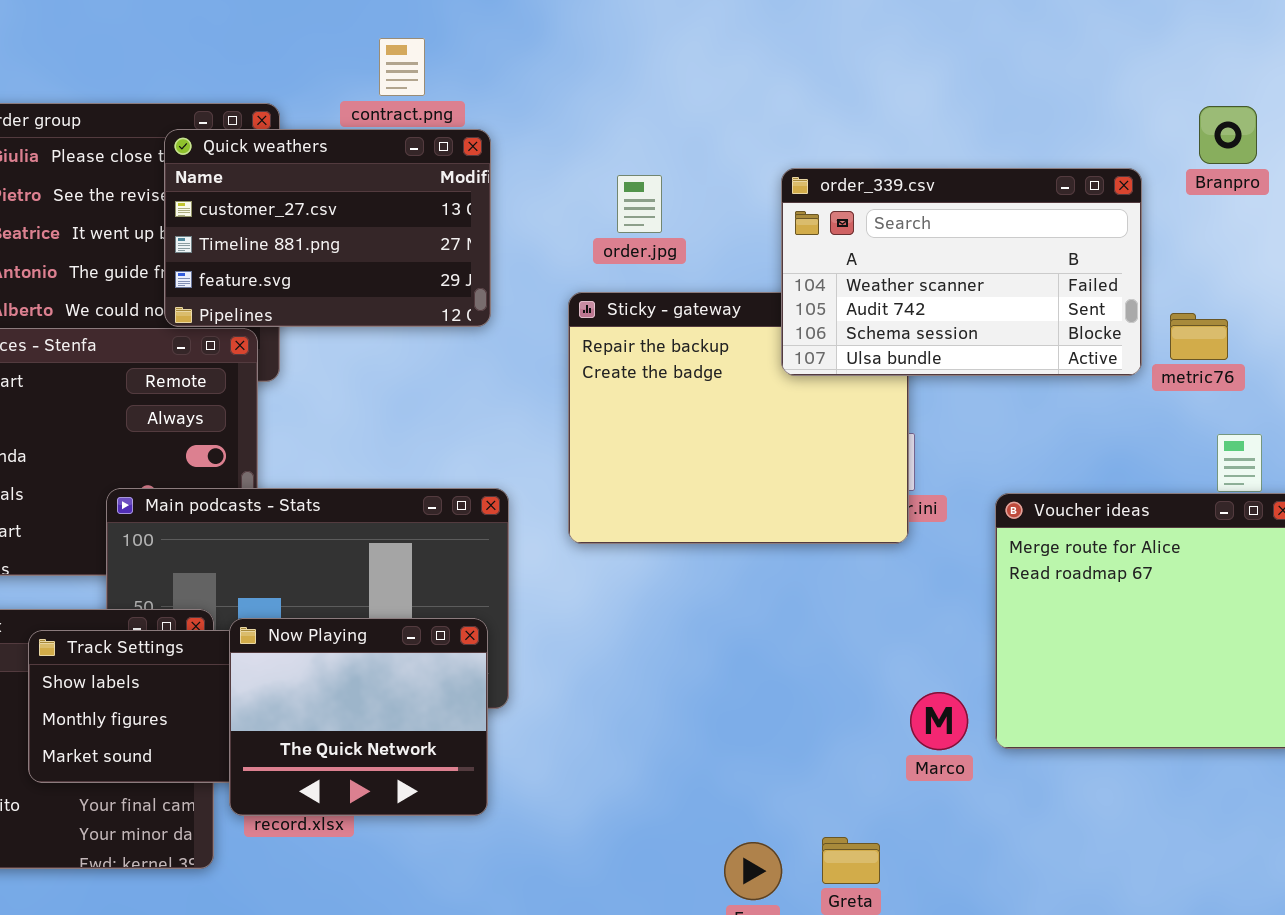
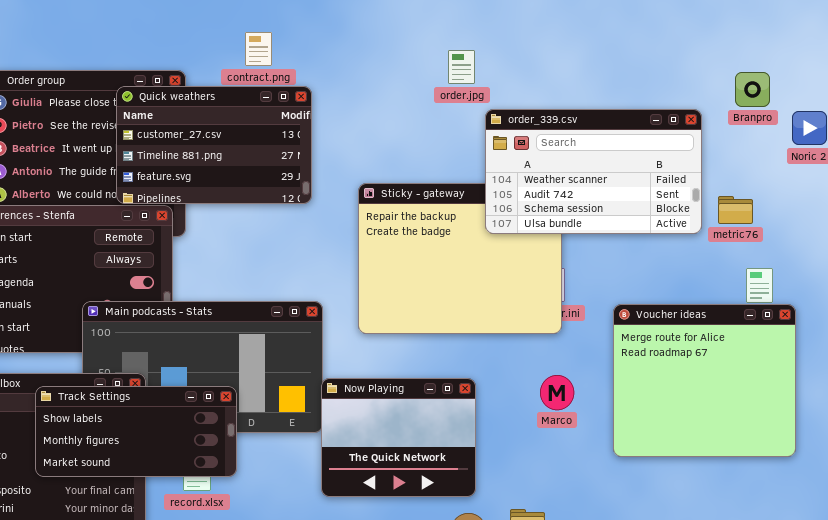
order.jpg: [617,175,662,233] -> [448,50,475,84], moved
Now Playing: [229,618,488,816] -> [321,378,476,497], moved
Marco: [910,692,968,750] -> [540,375,574,410], moved

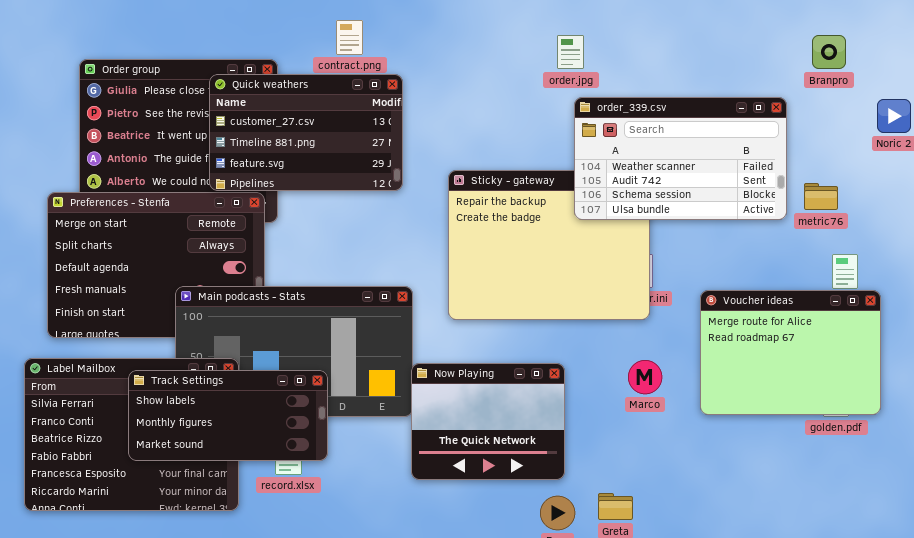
order.jpg: [448,50,475,84] -> [557,35,584,69], moved
Branpro: [735,72,770,107] -> [812,35,846,69], moved
Voucher ideas: [613,304,796,457] -> [700,290,881,415], resized

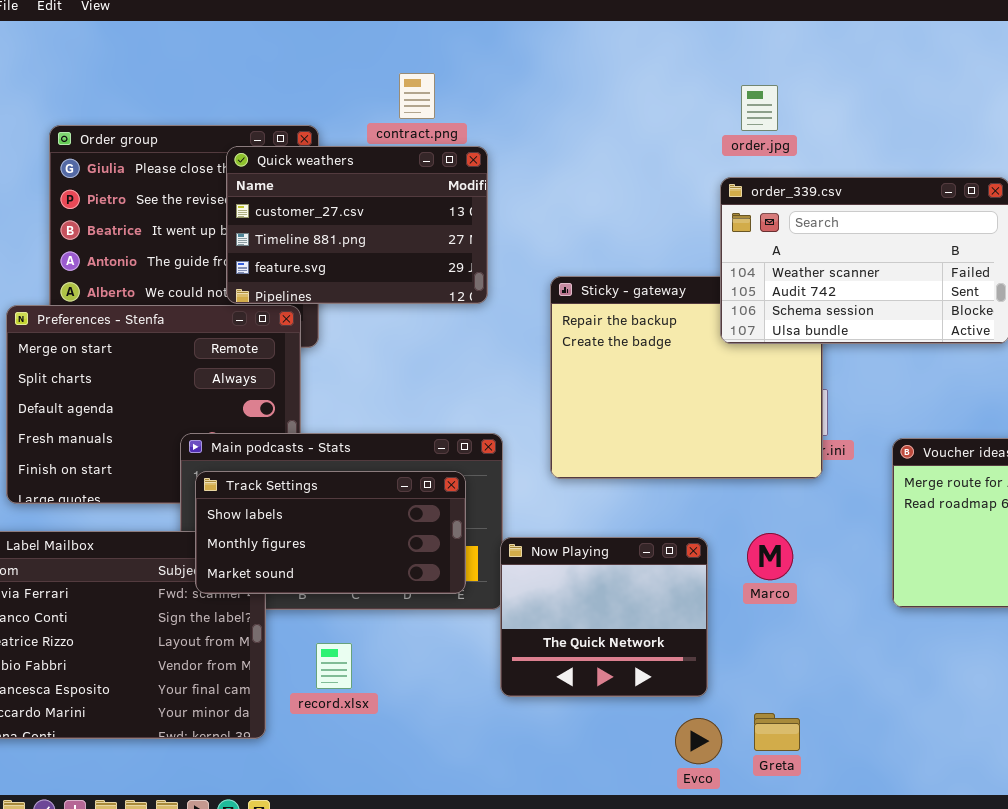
order.jpg: [557,35,584,69] -> [741,85,778,131], moved
Marco: [628,360,662,394] -> [747,533,793,580], moved
Track Settings: [128,370,328,461] -> [195,471,466,594], moved

